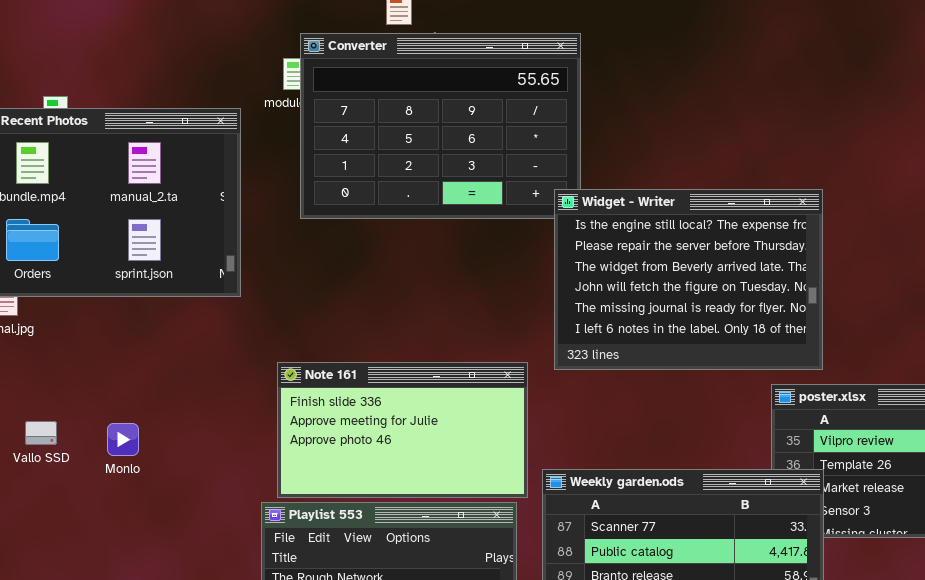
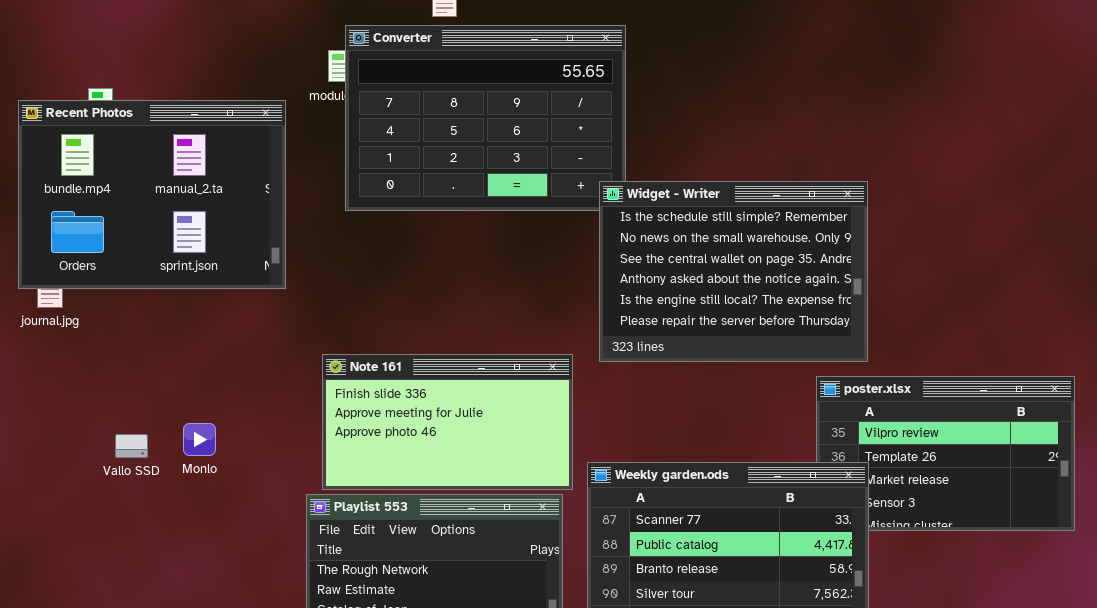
Widget - Writer: [554,189,823,370] -> [599,181,868,362], scrolled up 4 rows
Vallo SSD: [25,421,57,445] -> [115,434,148,458], moved
Monlo: [107,423,139,456] -> [183,423,216,456], moved

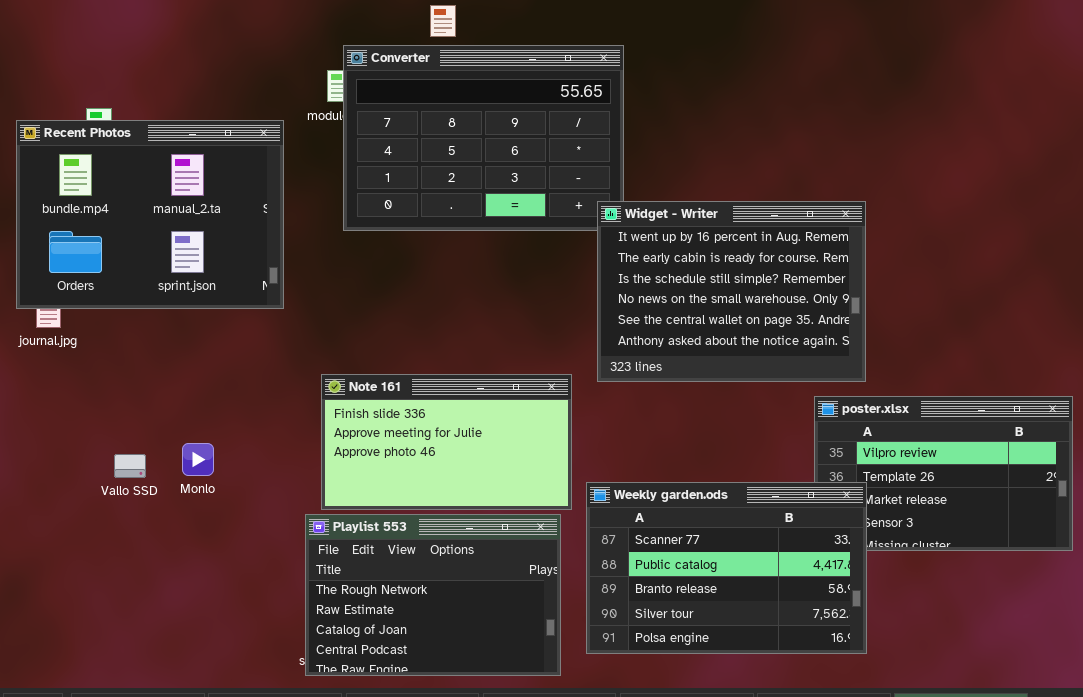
Widget - Writer: [599,181,868,362] -> [597,201,866,382], scrolled up 2 rows

